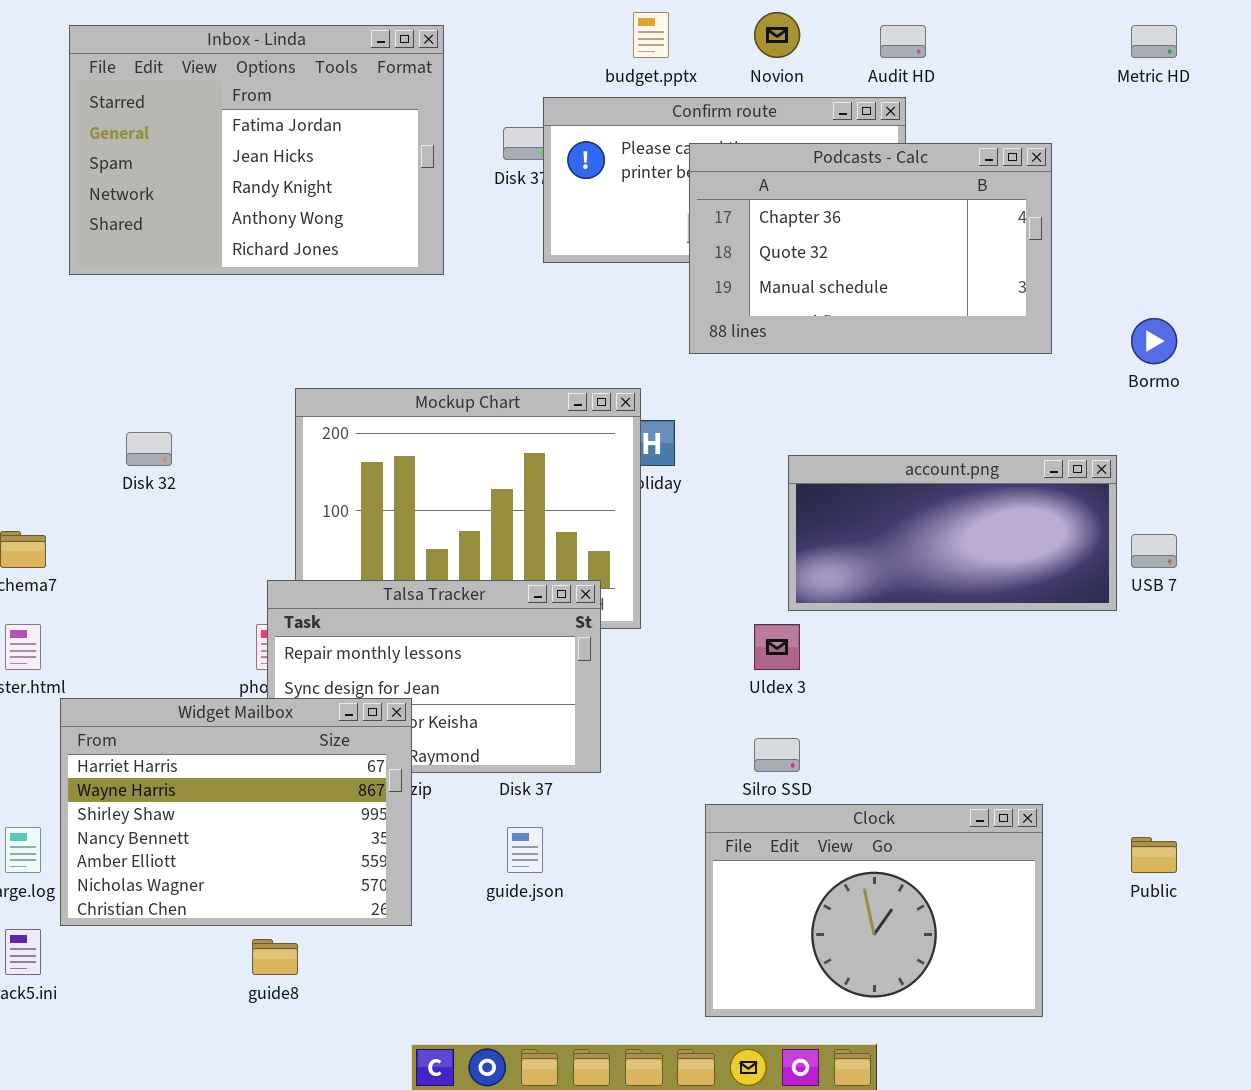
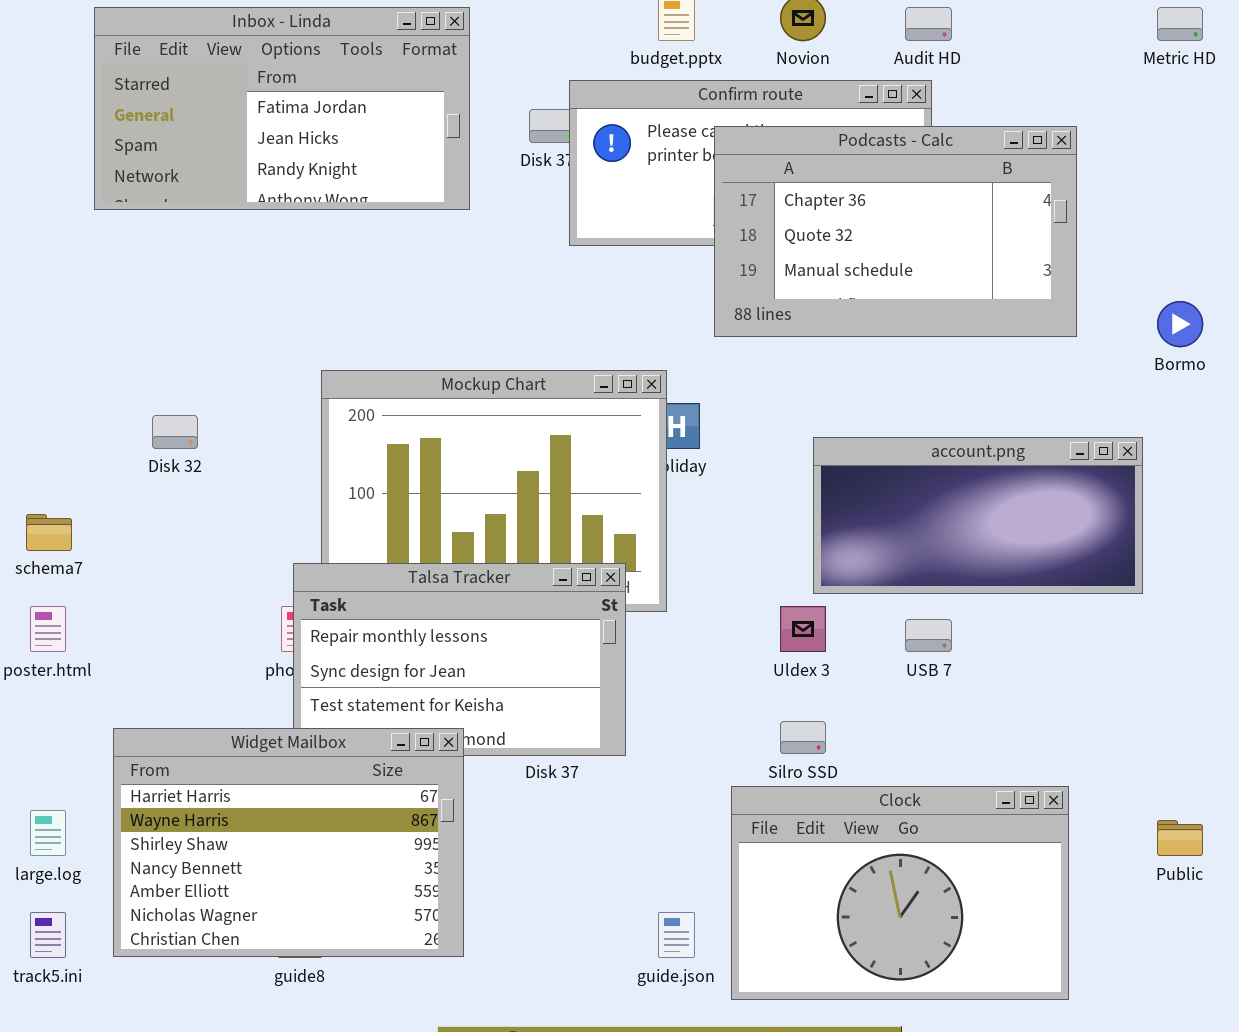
Inbox - Linda: [69,25,444,275] -> [94,7,470,210], resized
USB 7: [1131,534,1177,568] -> [905,619,952,652], moved
Widget Mailbox: [60,698,412,926] -> [113,728,464,957], moved
guide.json: [507,827,543,873] -> [658,912,695,958], moved

